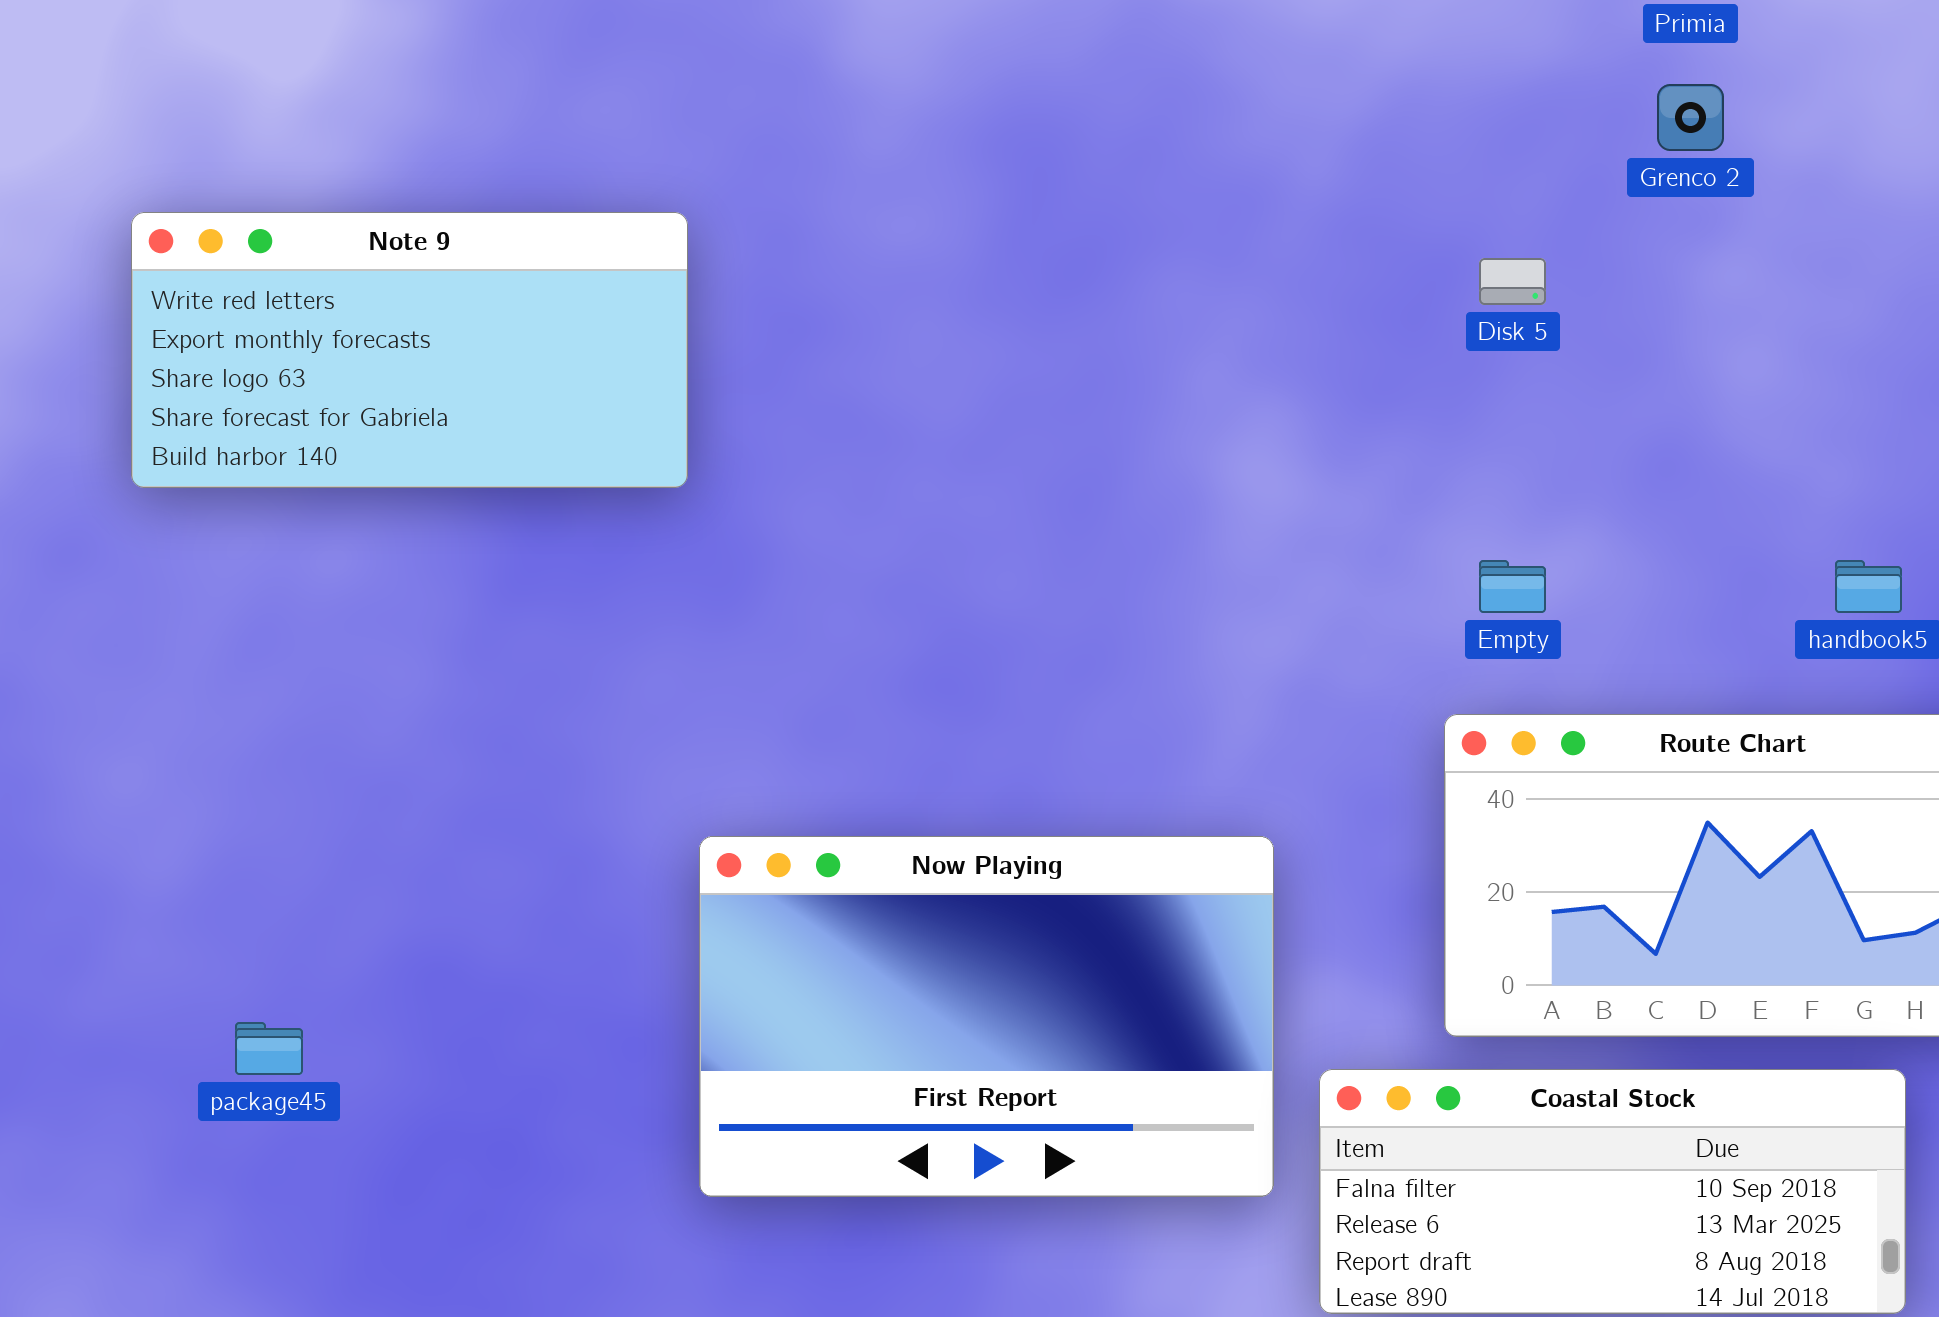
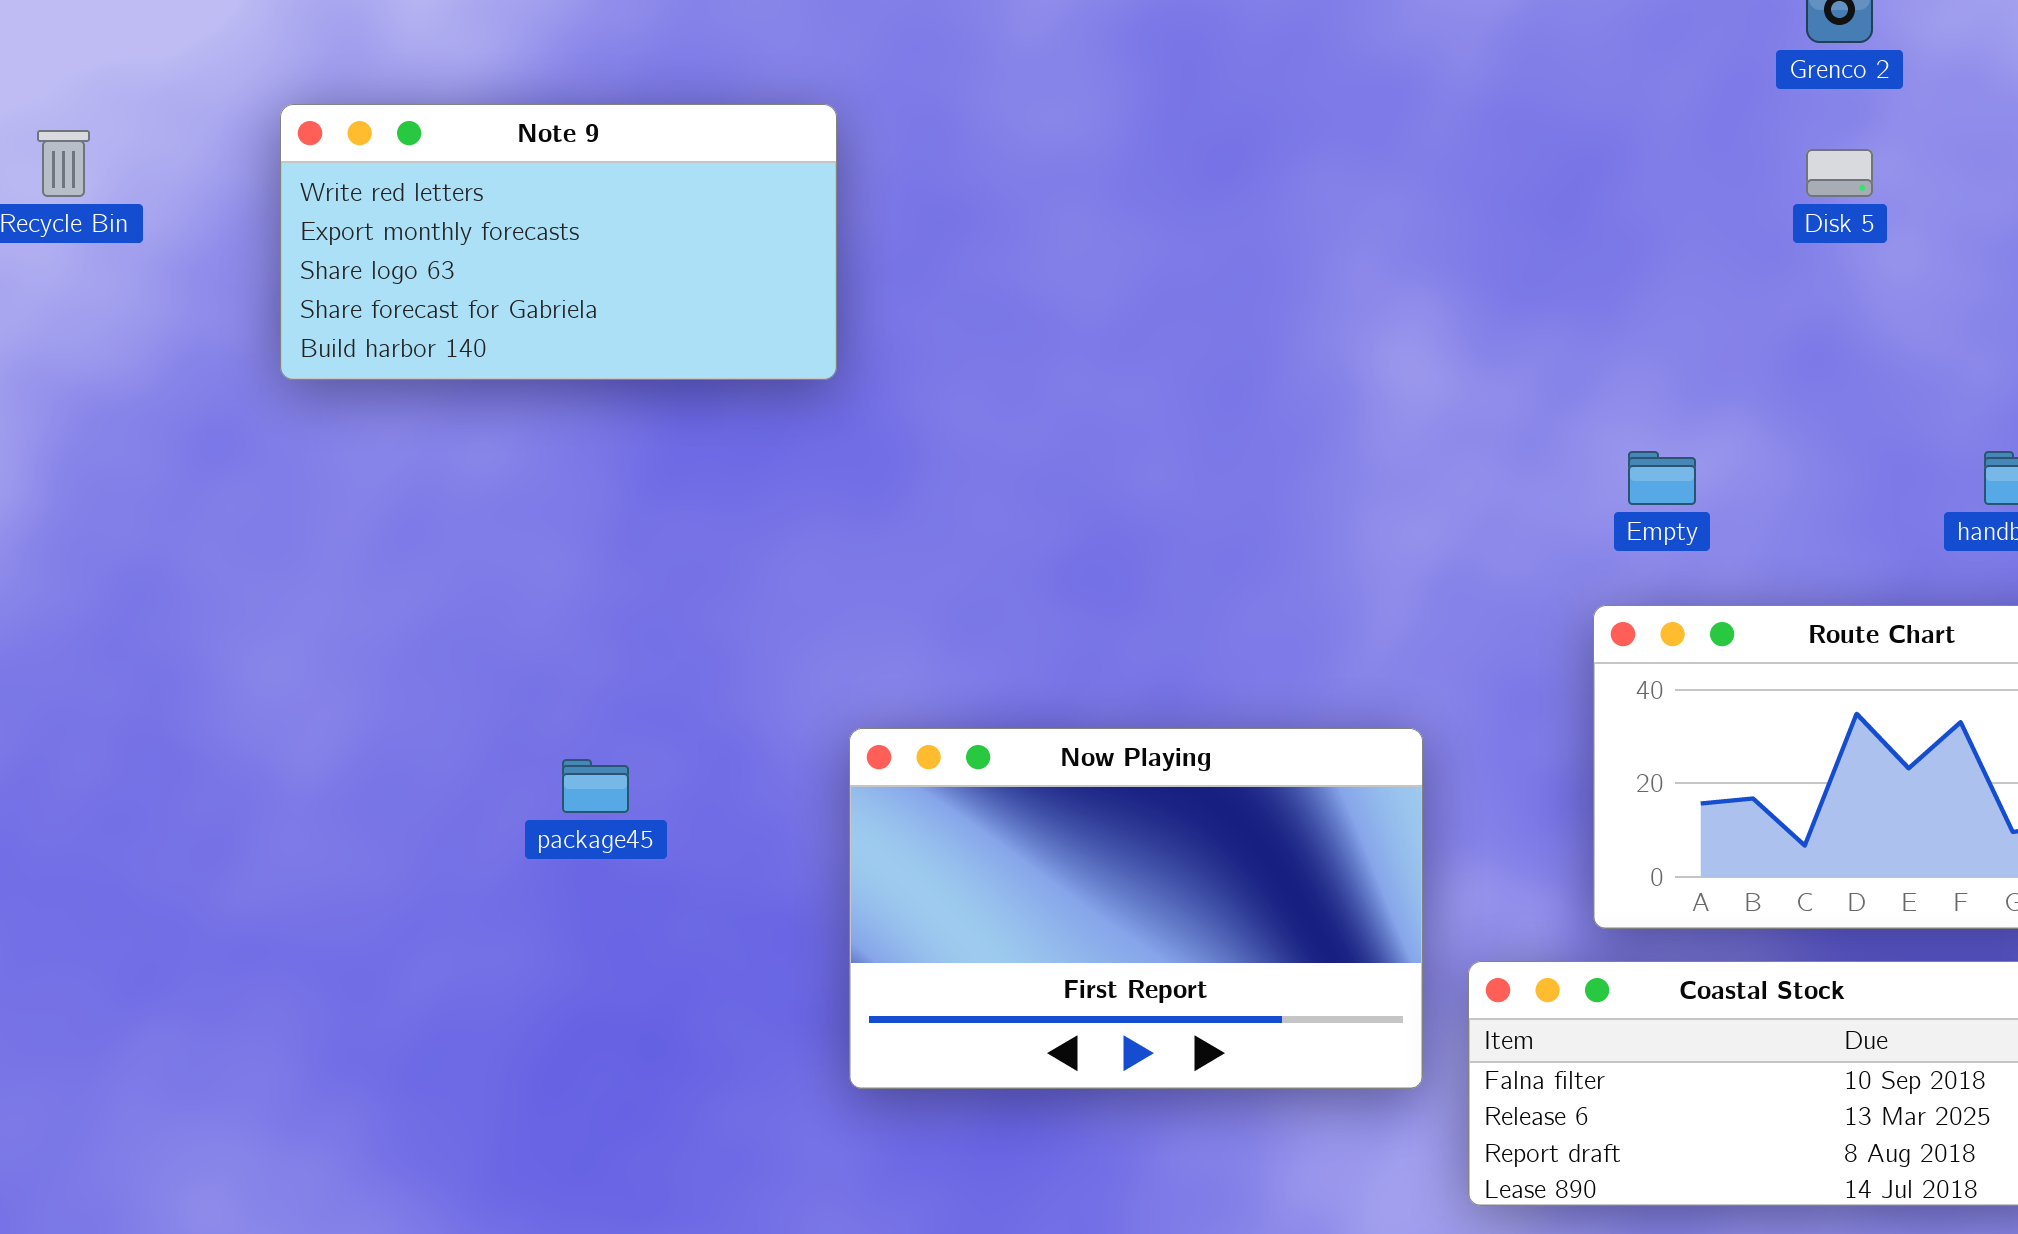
Disk 5: [1479,258,1546,305] -> [1806,149,1873,197], moved
package45: [235,1022,303,1075] -> [562,759,629,813], moved

